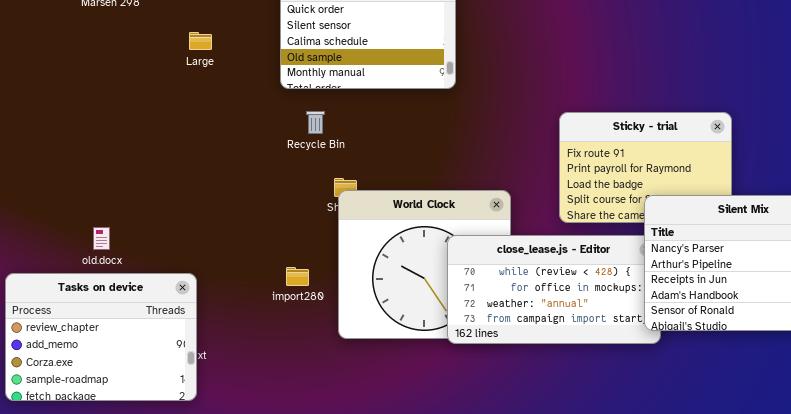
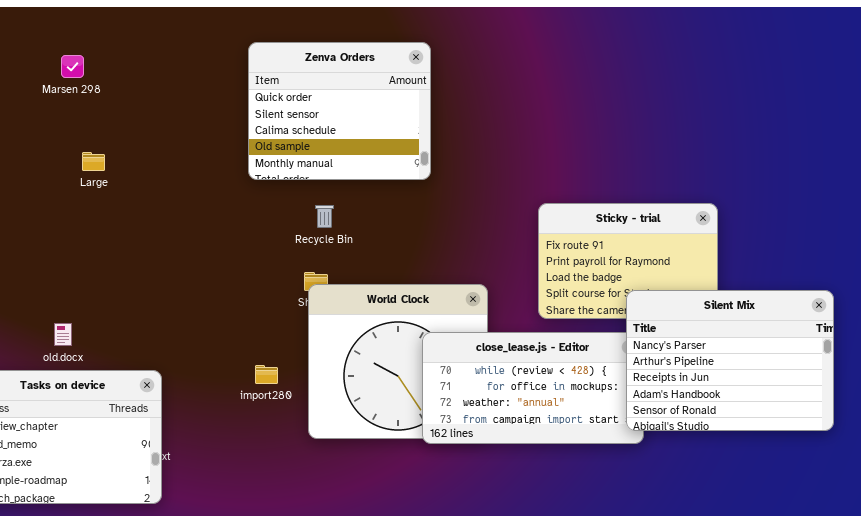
Large: [189,32,212,50] -> [82,152,105,171], moved
Recycle Bin: [306,111,325,134] -> [315,205,334,228], moved

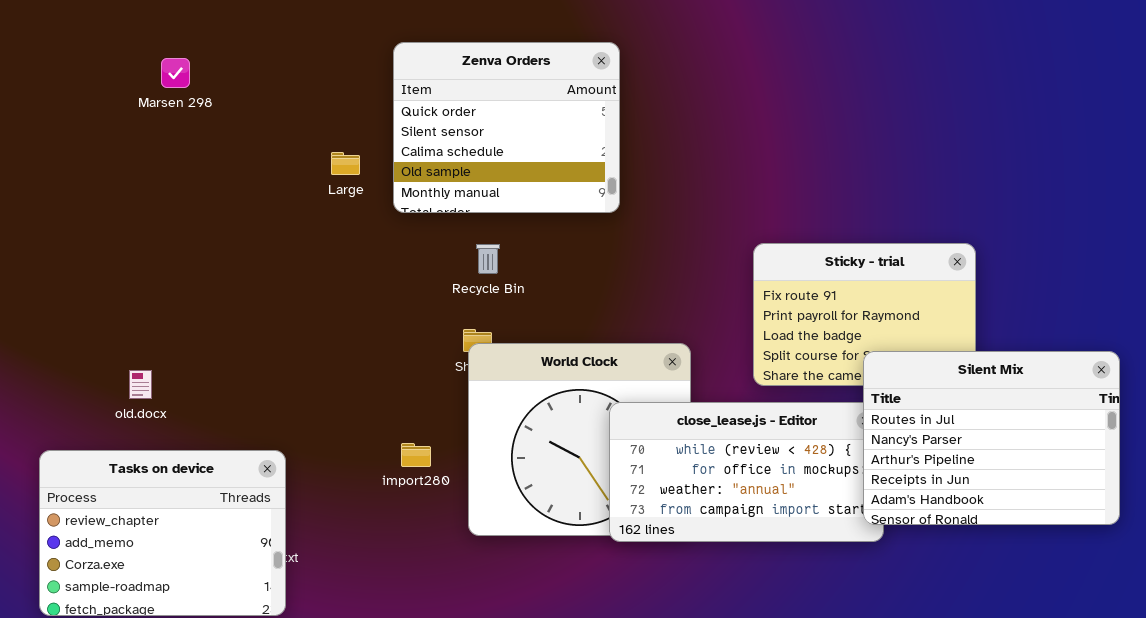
Large: [82,152,105,171] -> [331,152,360,175], moved
Silent Mix: [626,290,834,431] -> [863,351,1120,525], scrolled up 1 row
old.docx: [54,323,72,346] -> [129,370,152,399], moved

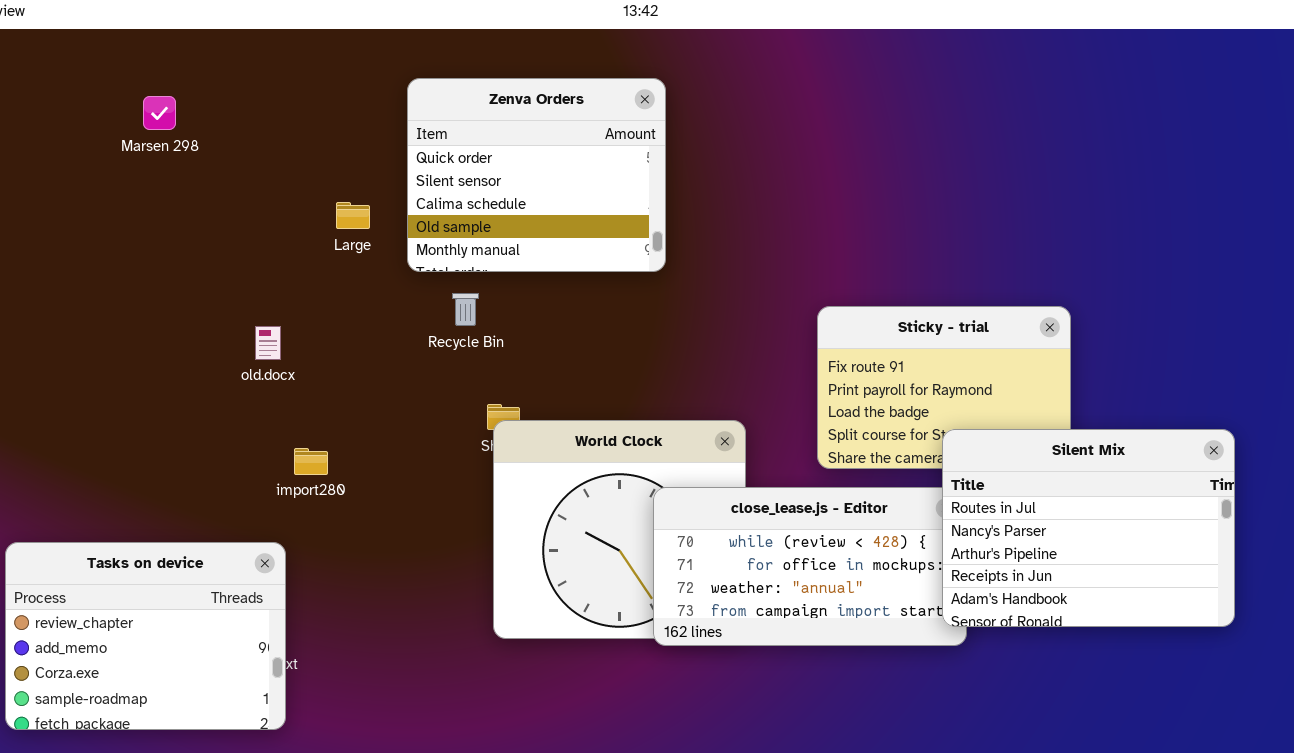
Recycle Bin: [476,244,500,274] -> [452,293,479,326], moved
old.docx: [129,370,152,399] -> [255,326,281,360], moved
import280: [401,443,431,467] -> [294,448,328,475], moved

